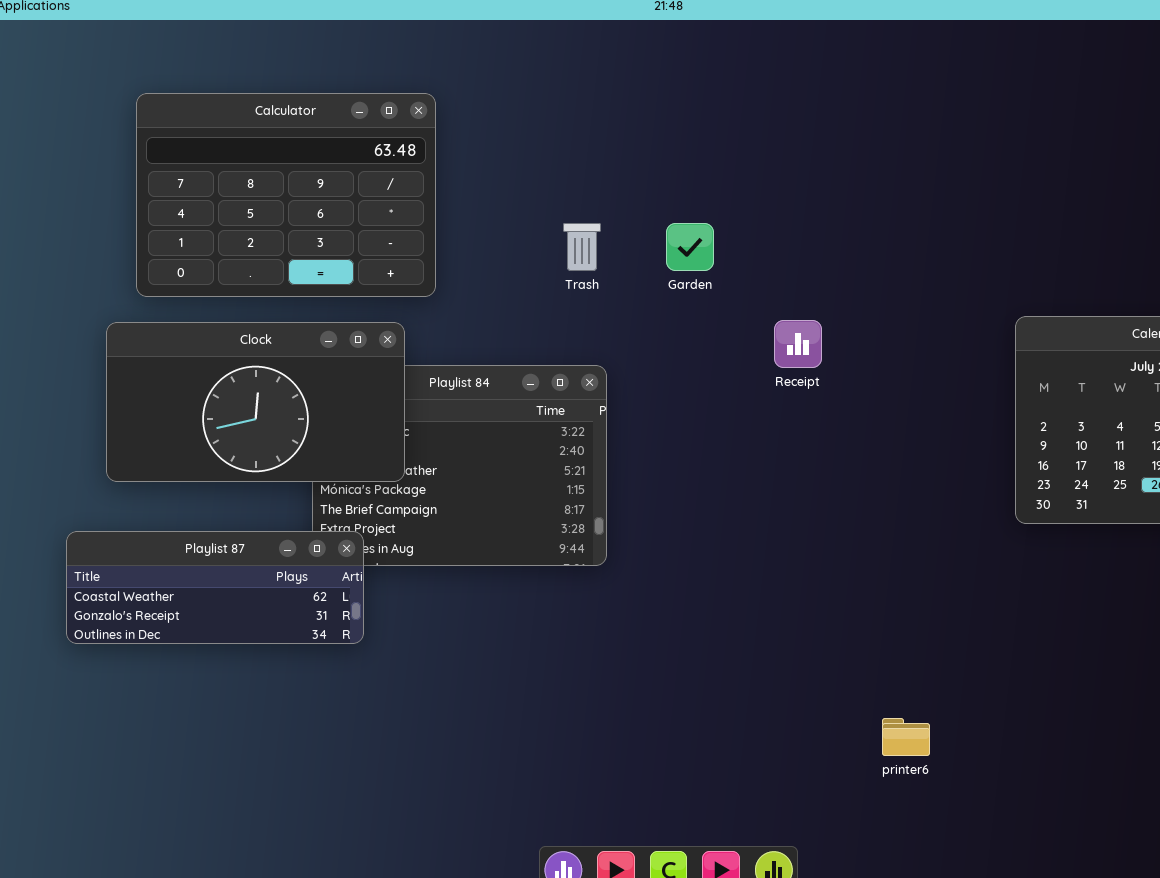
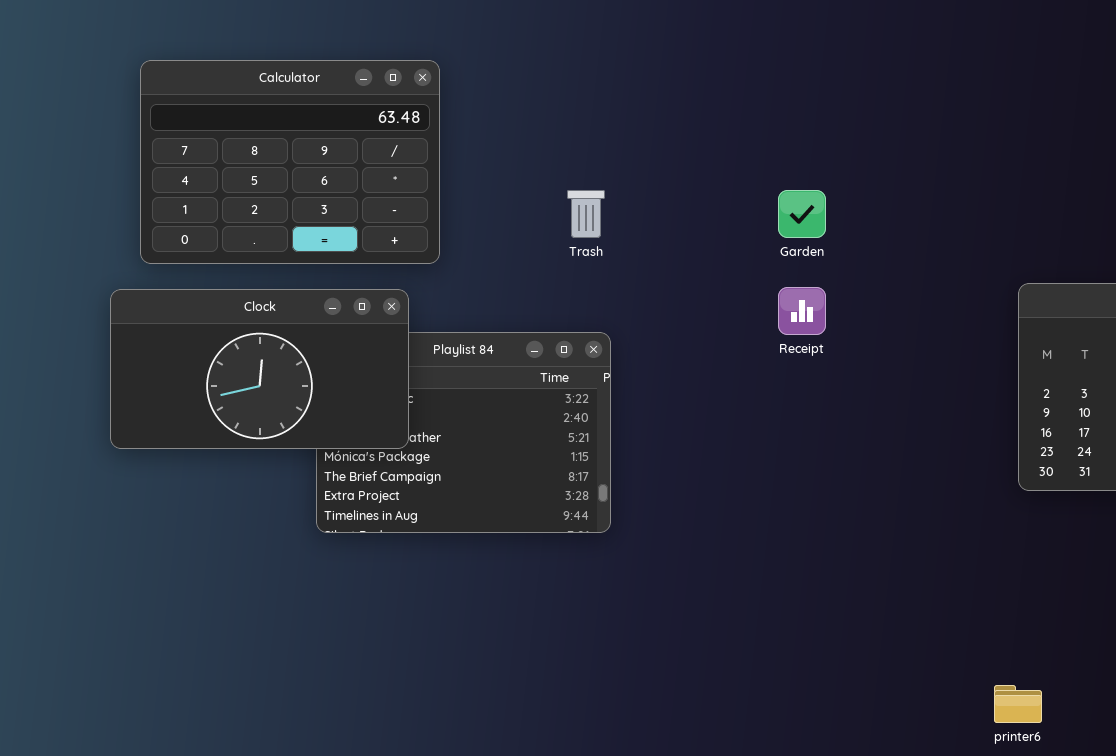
Garden: [666,223,714,271] -> [778,190,826,238], moved
Playlist 87: [66,531,364,644] -> none, closed
printer6: [882,718,930,756] -> [994,685,1042,723], moved

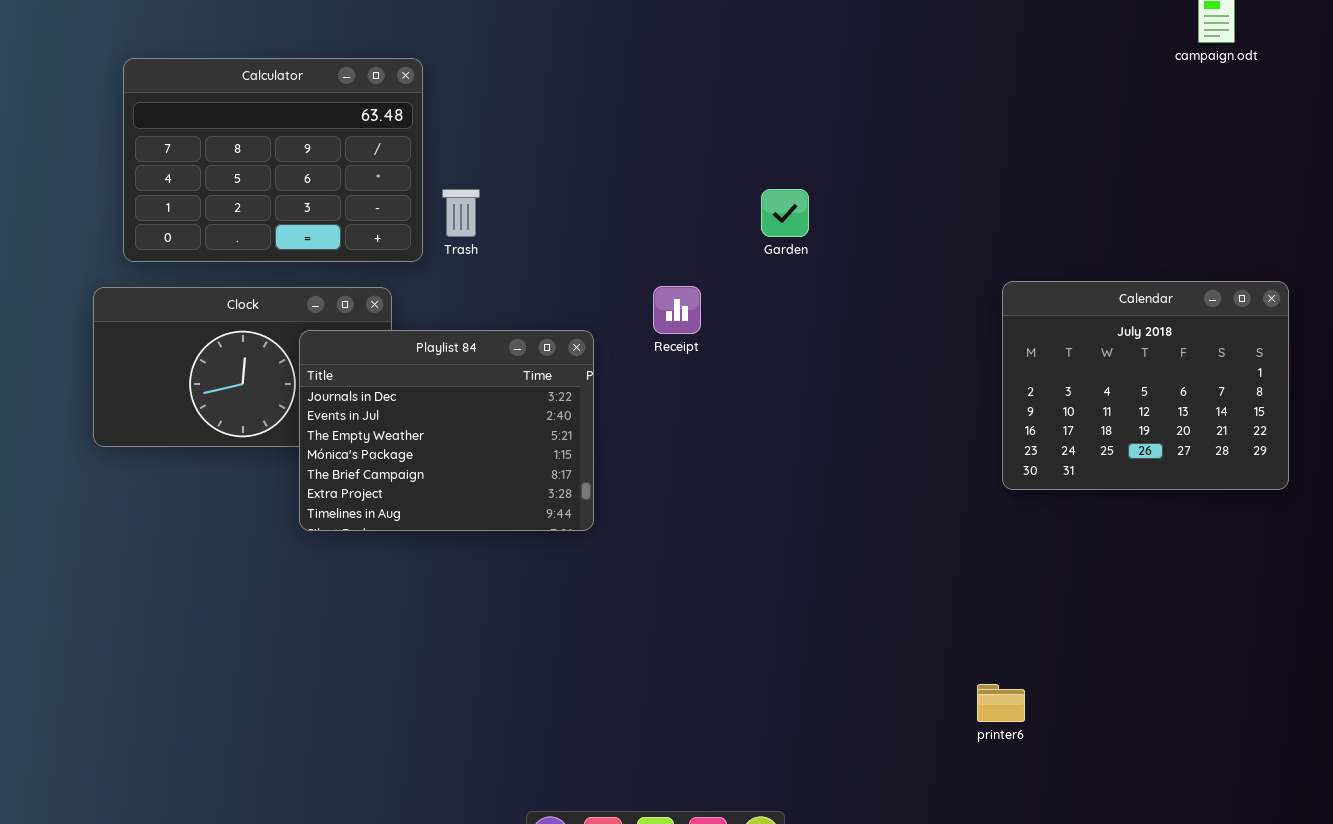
Trash: [567,190,605,238] -> [442,189,480,237], moved
Receipt: [778,287,826,335] -> [653,286,701,334], moved
Playlist 84: [316,332,611,533] -> [299,330,594,531], raised

